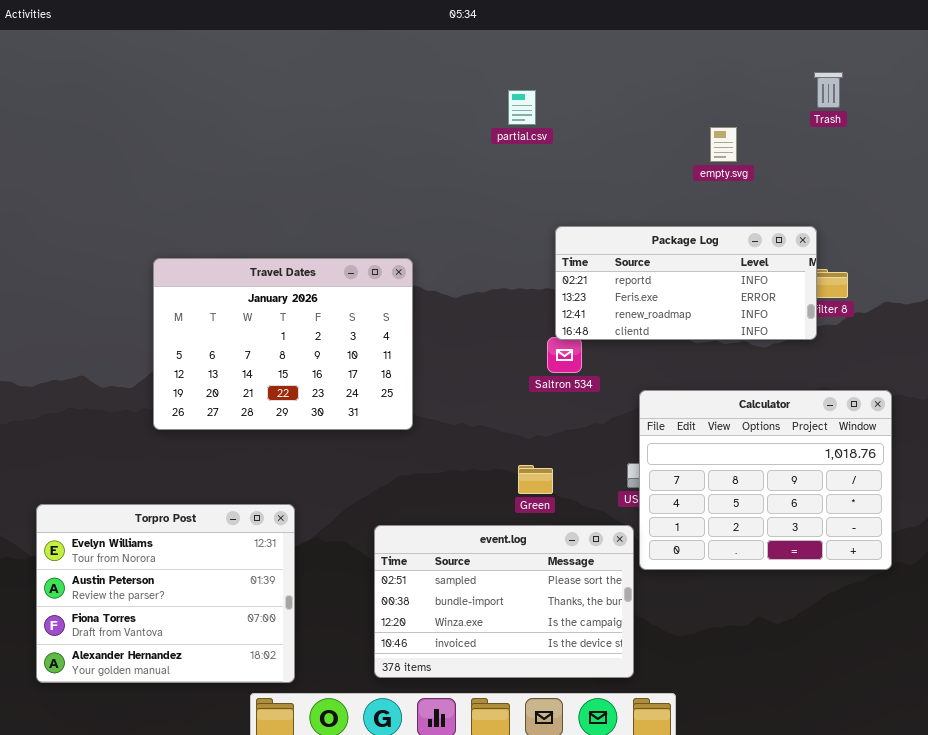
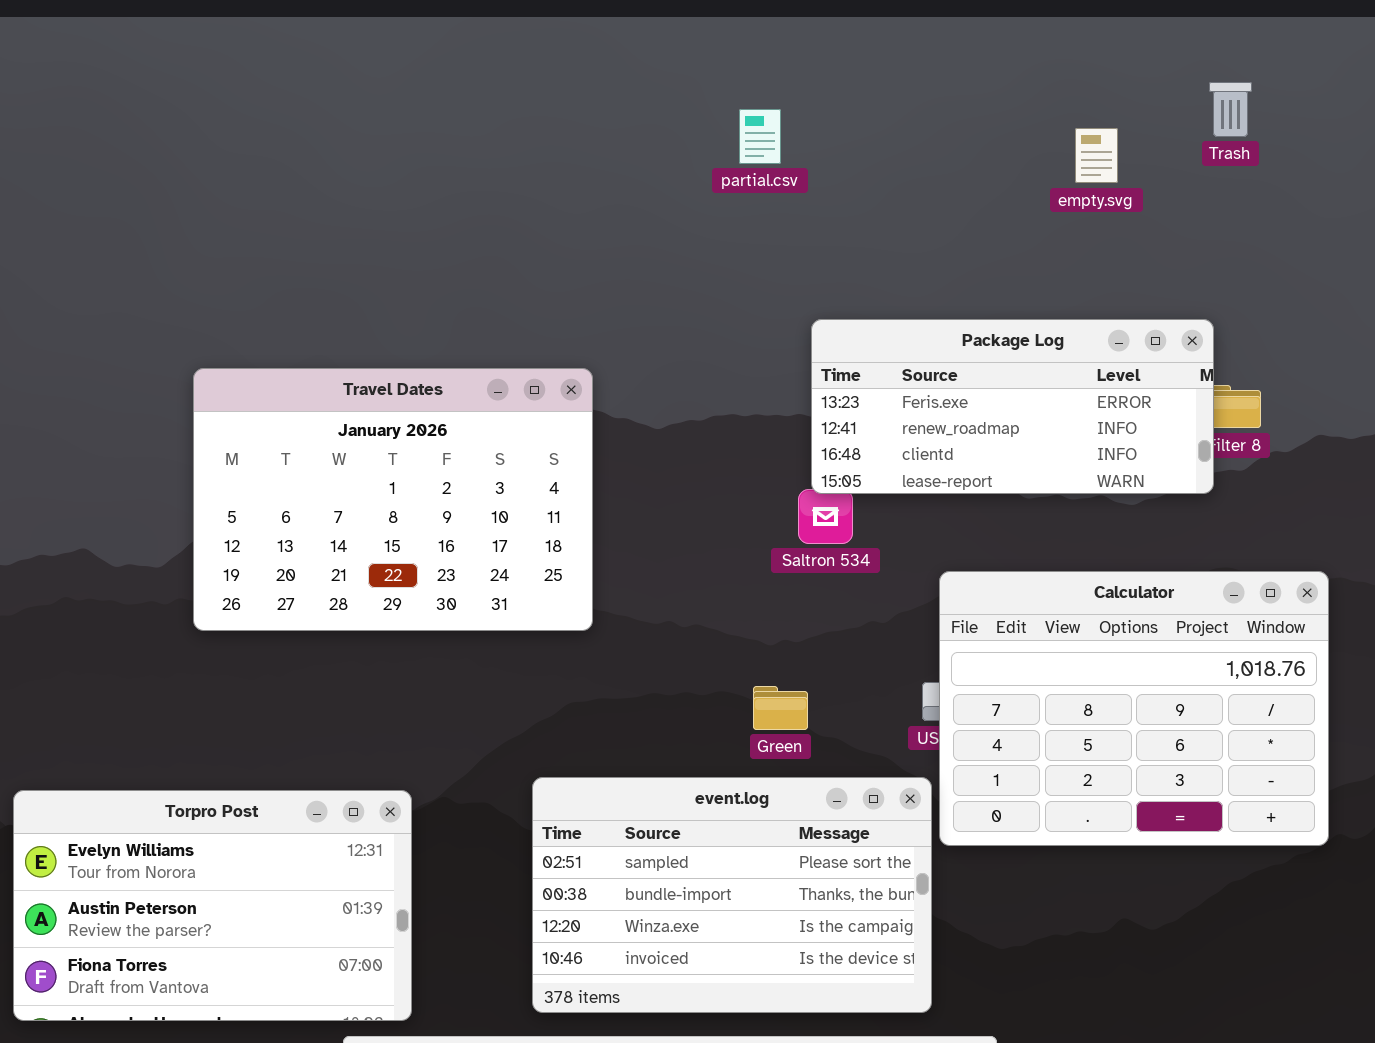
empty.svg: [710,127,737,162] -> [1075,128,1118,183], moved
Package Log: [555,226,817,340] -> [811,319,1214,494], scrolled down 1 row
Torpro Post: [36,504,295,683] -> [13,790,412,1021], resized

